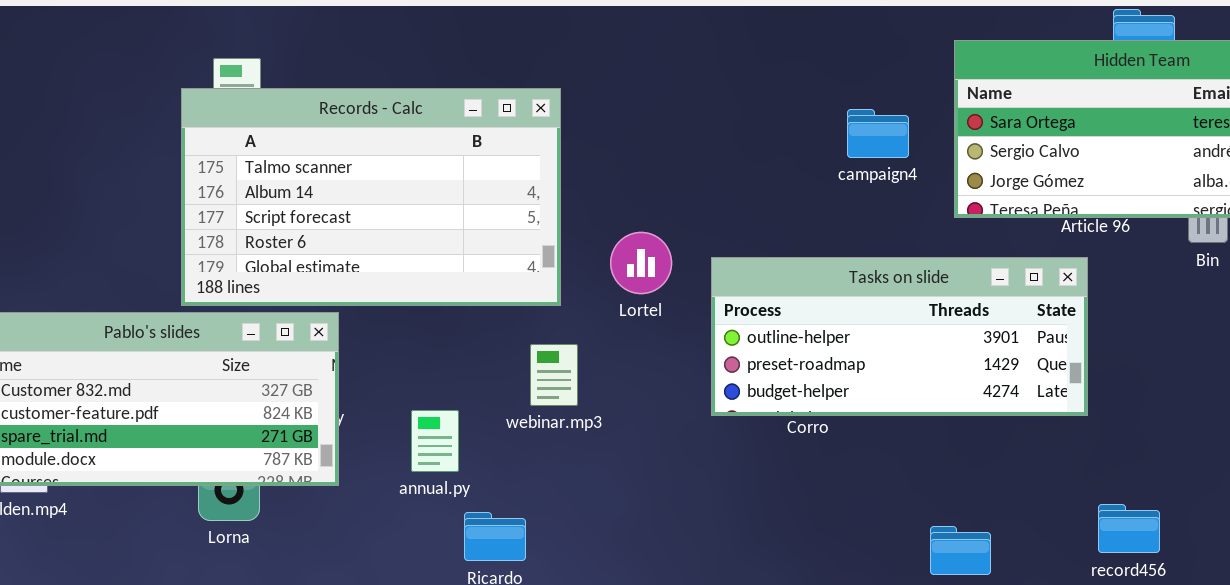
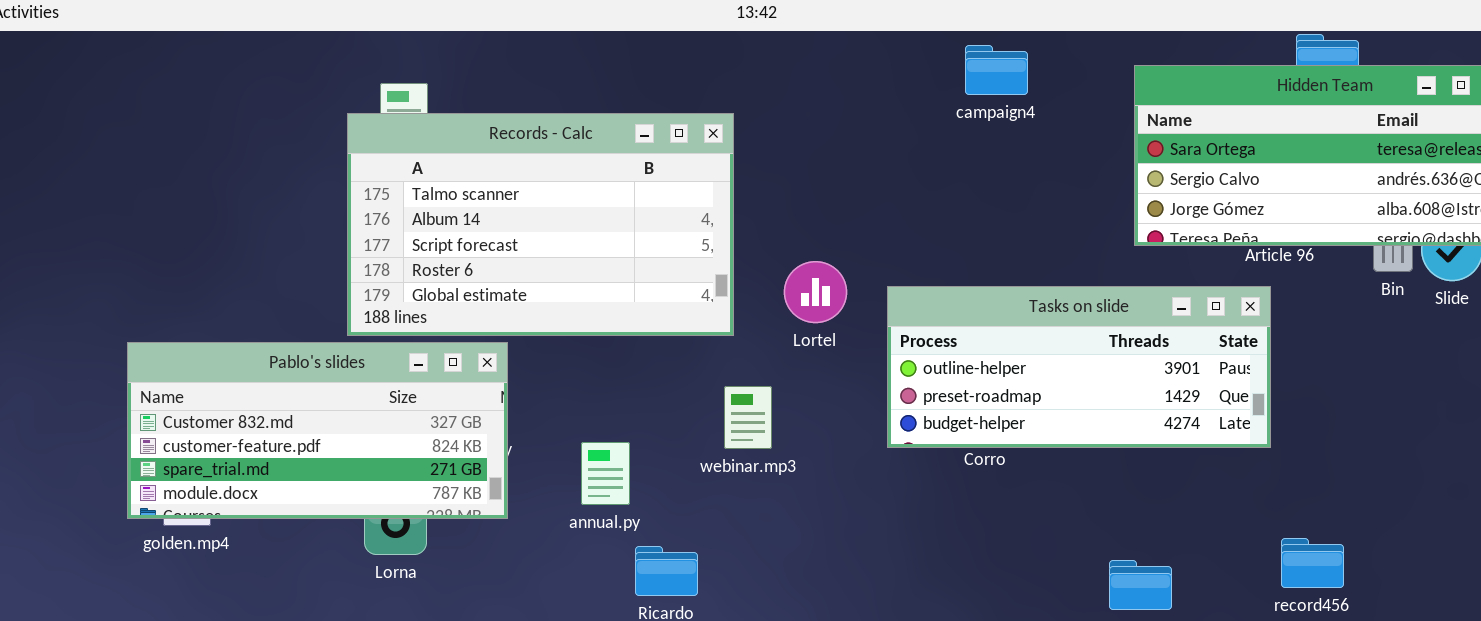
campaign4: [847,109,909,158] -> [965,45,1028,95], moved
webinar.mp3: [530,344,578,406] -> [724,386,772,449], moved

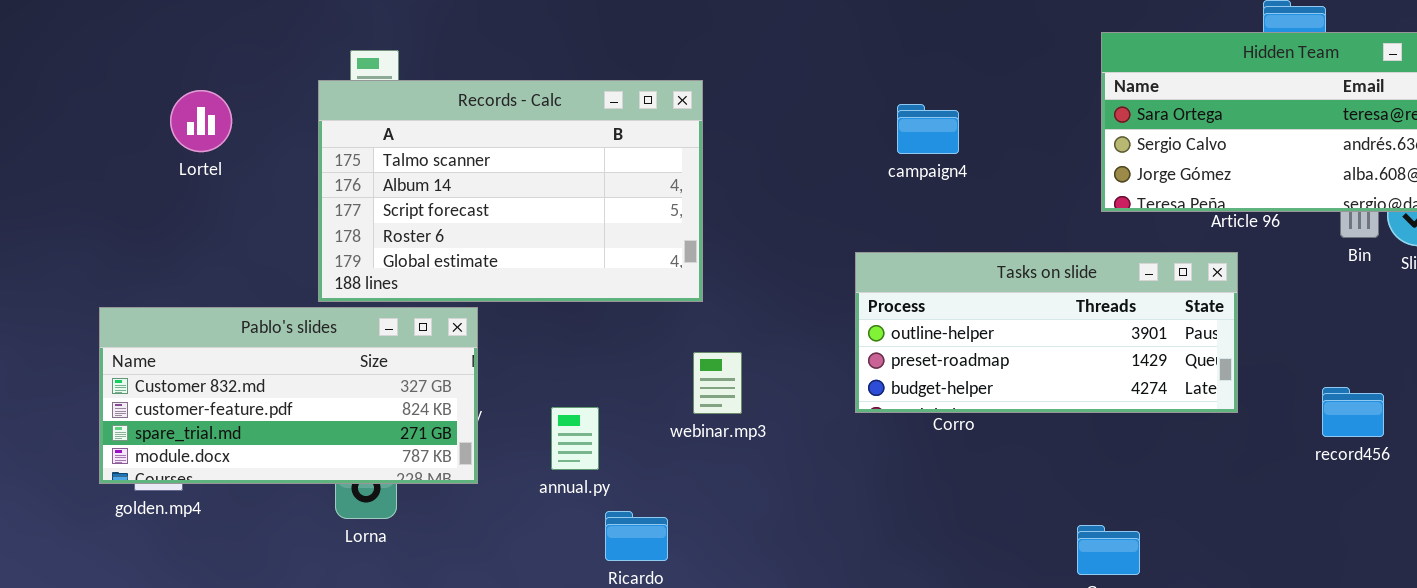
campaign4: [965,45,1028,95] -> [897,104,959,154], moved
Lortel: [784,261,847,323] -> [170,90,232,152], moved
record456: [1281,538,1344,588] -> [1322,387,1384,437], moved

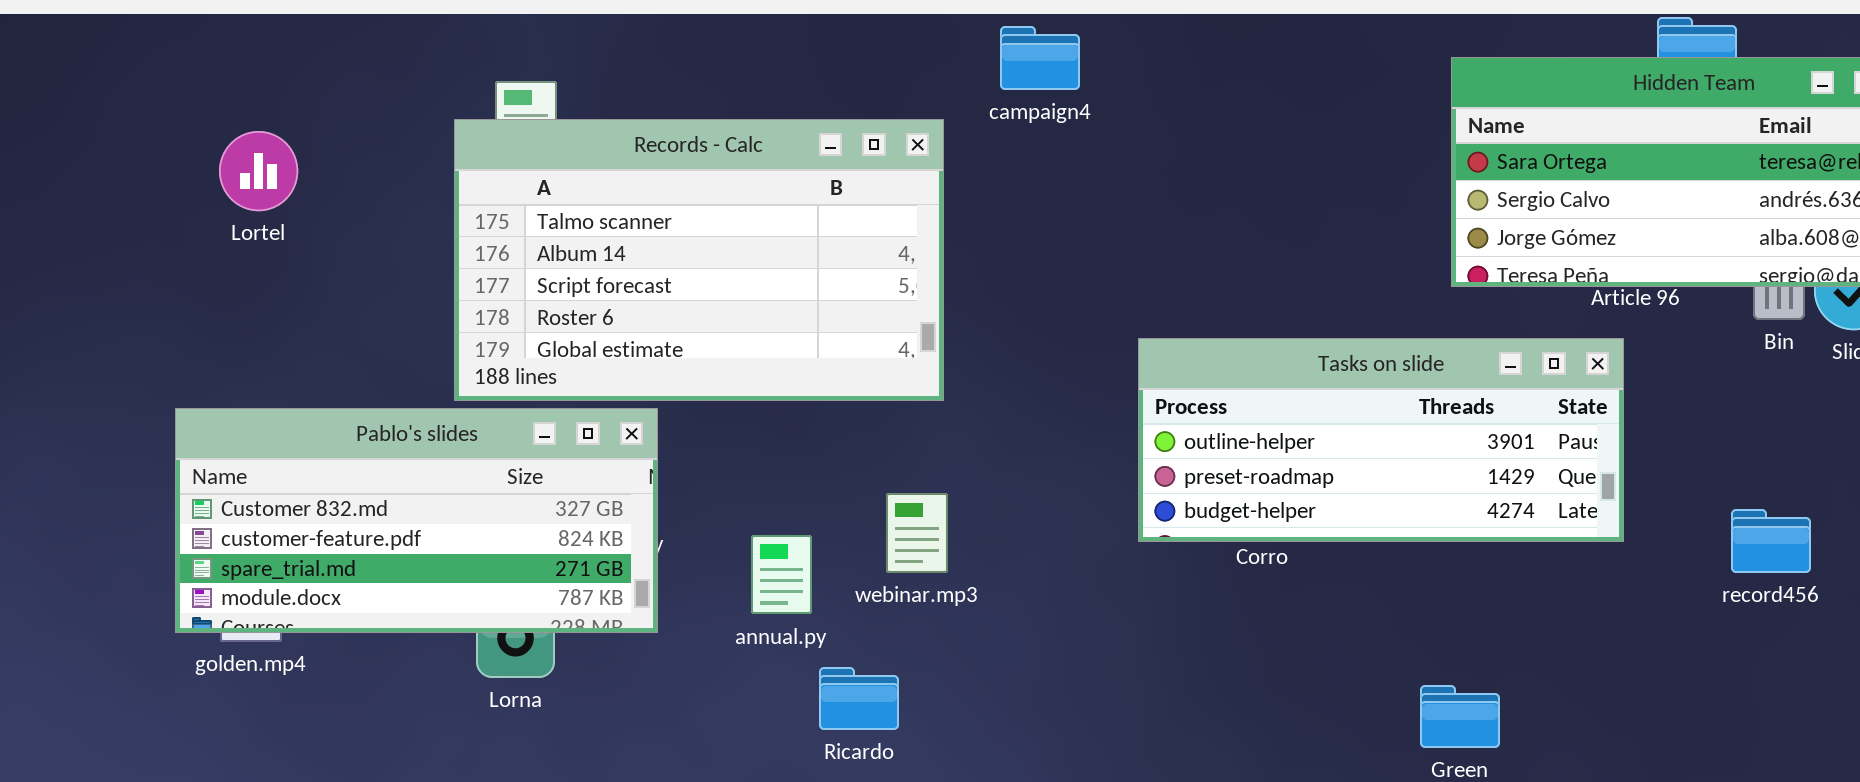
Lortel: [170,90,232,152] -> [219,131,298,211], moved
campaign4: [897,104,959,154] -> [1000,26,1080,90], moved
webinar.mp3: [693,352,742,414] -> [886,493,948,573], moved

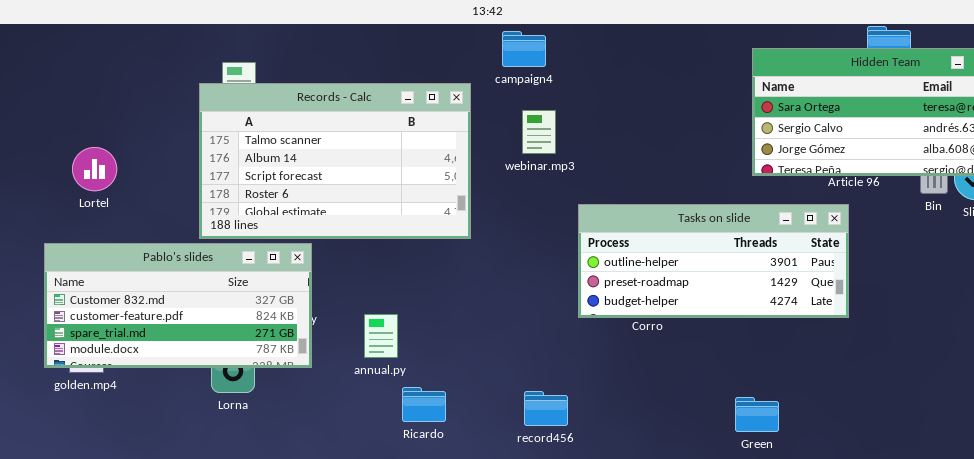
Lortel: [219,131,298,211] -> [72,147,117,191], moved
webinar.mp3: [886,493,948,573] -> [522,110,556,154], moved
record456: [1731,509,1811,573] -> [524,391,568,426], moved

